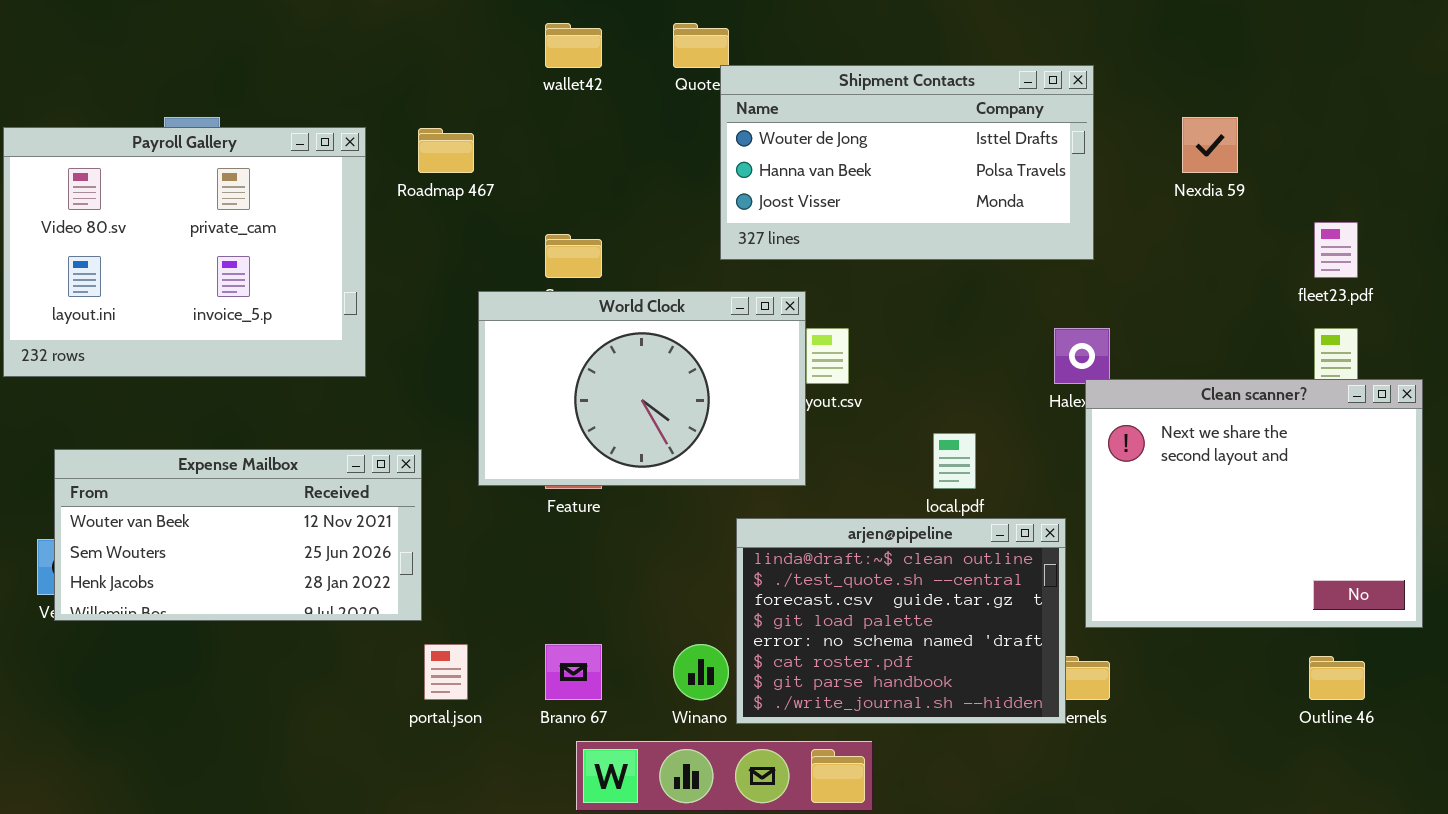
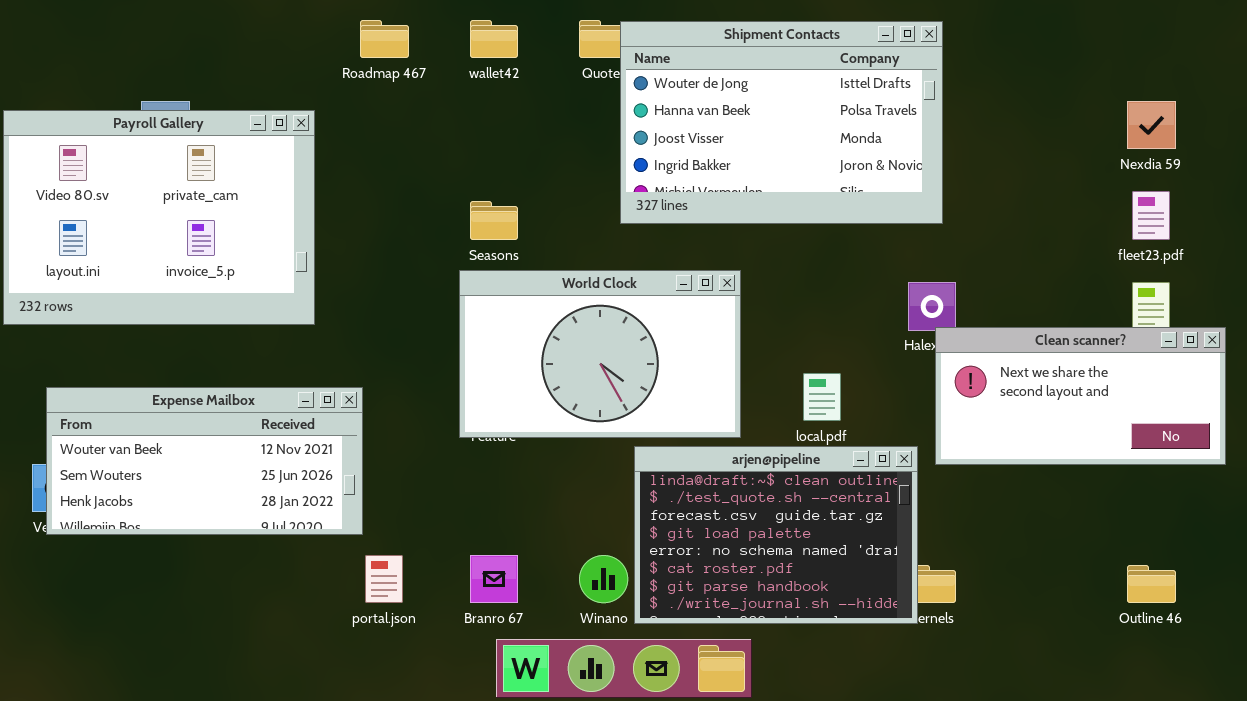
Shipment Contacts: [720,65,1094,260] -> [620,21,943,224], resized
Nexdia 59: [1182,117,1238,173] -> [1127,101,1176,149], moved
Roadmap 467: [418,128,474,173] -> [360,20,409,58], moved
World Clock: [478,291,806,486] -> [459,270,741,438], moved
Clean scanner?: [1085,379,1423,628] -> [935,327,1226,465], resized

